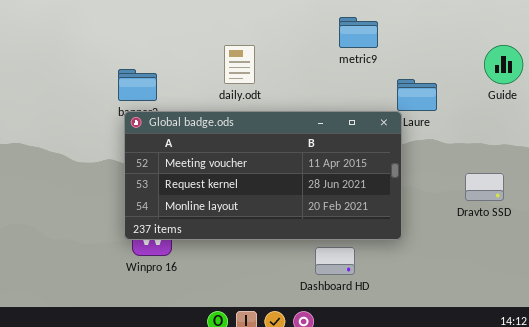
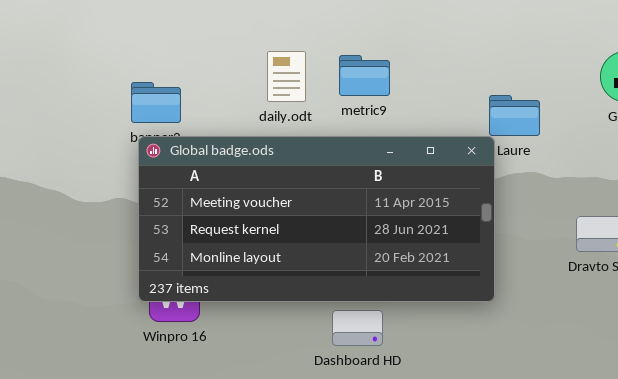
metric9: [339,17,378,48] -> [339,55,390,96], moved
Dashboard HD: [315,247,355,275] -> [332,310,383,346], moved

